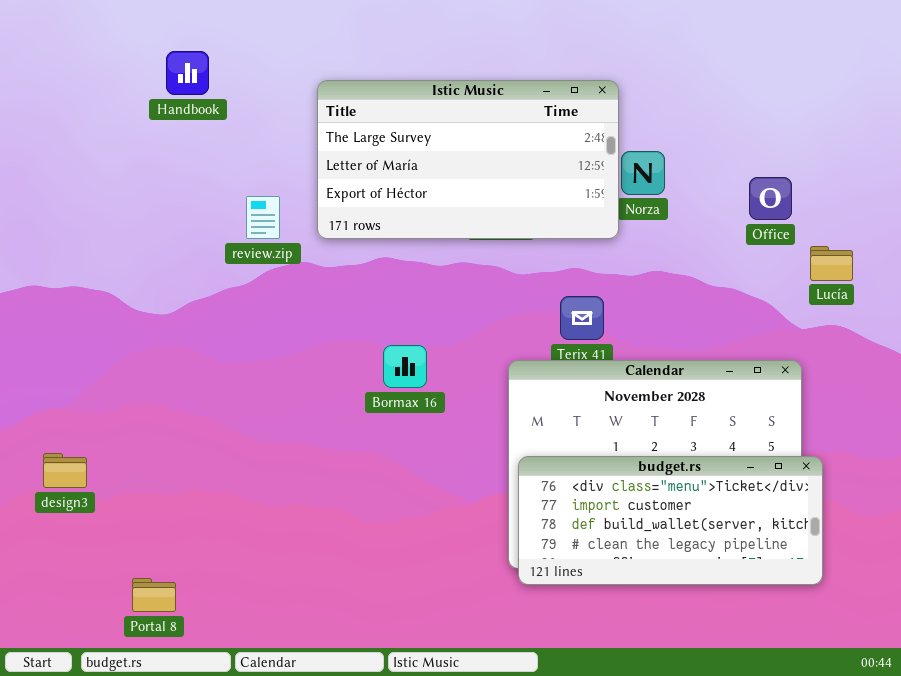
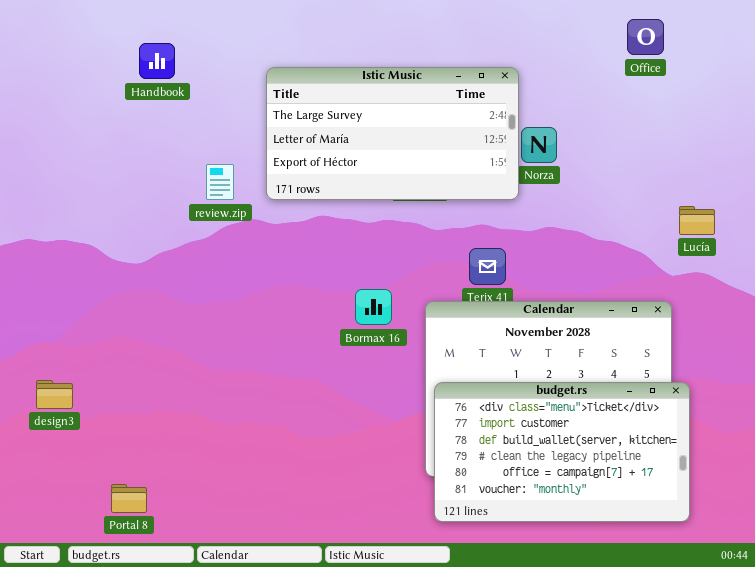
Office: [749,177,792,220] -> [627,19,664,55], moved
Bormax 16: [383,345,427,388] -> [355,289,392,325], moved
budget.rs: [518,456,823,585] -> [434,382,690,522], resized

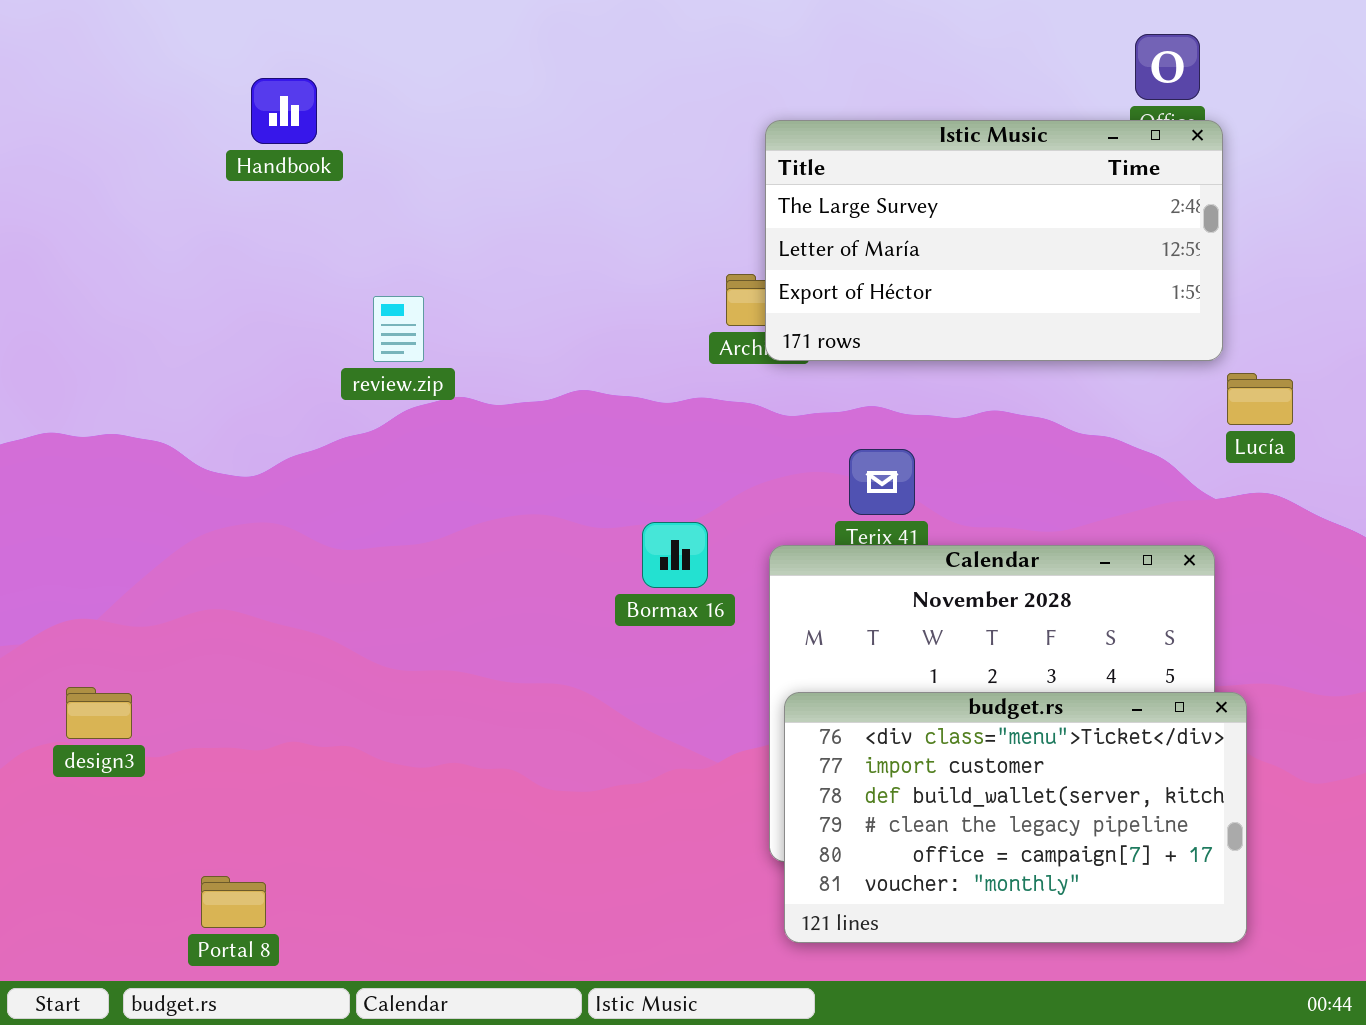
Istic Music: [266,67,519,200] -> [765,120,1223,361], moved

